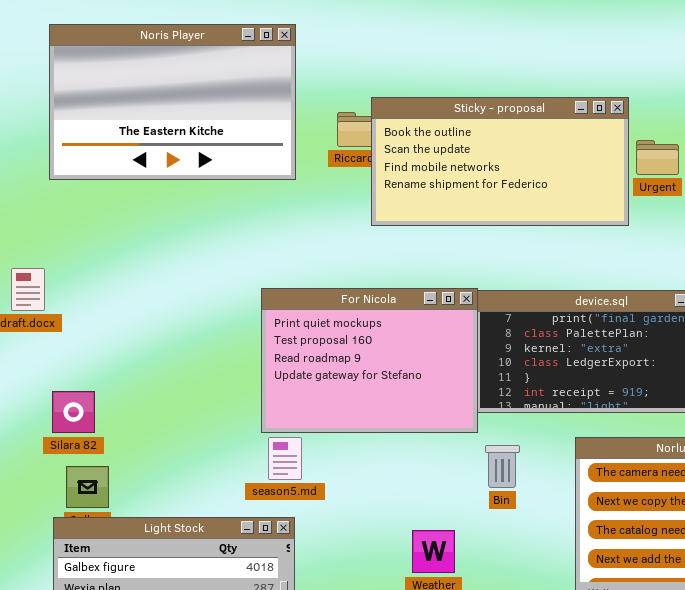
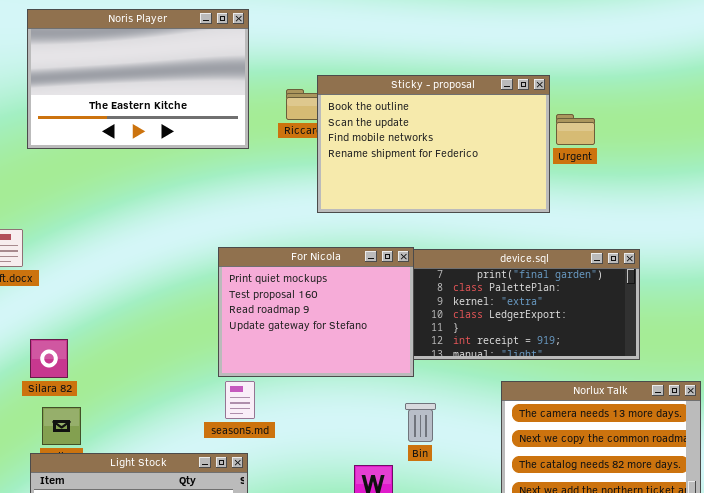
Sticky - proposal: [371,97,629,226] -> [317,75,550,213], resized
Bin: [485,445,520,488] -> [405,403,436,442], moved

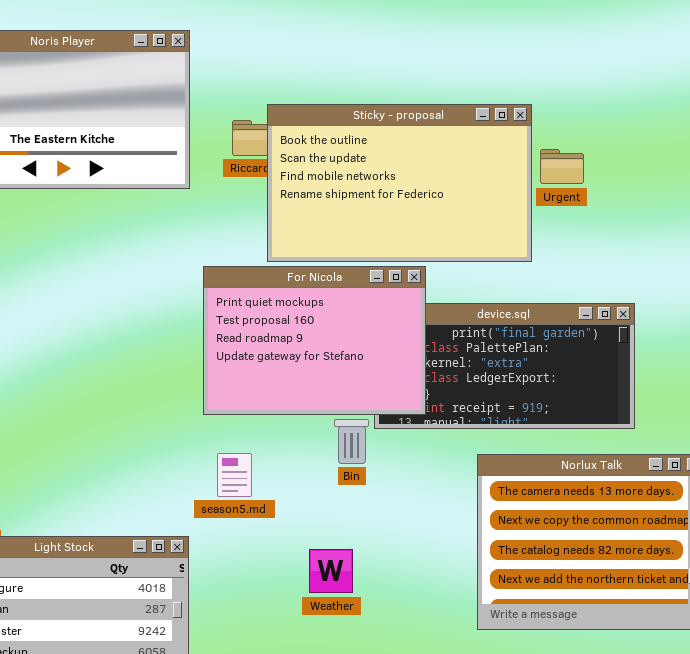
For Nicola: [218,247,414,377] -> [203,266,426,415], moved
season5.md: [225,381,255,419] -> [217,453,252,497], moved
Bin: [405,403,436,442] -> [334,419,369,464], moved

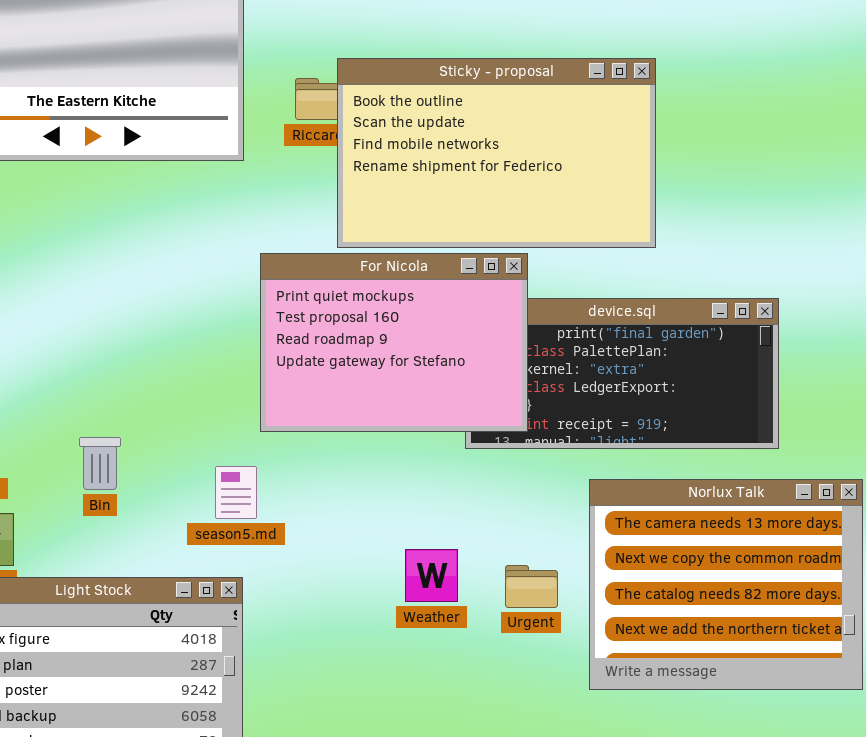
Urgent: [540,149,584,184] -> [505,565,558,608], moved
Bin: [334,419,369,464] -> [79,437,121,490], moved
season5.md: [217,453,252,497] -> [215,466,257,519], moved
Weather: [309,549,353,593] -> [405,549,458,602], moved

